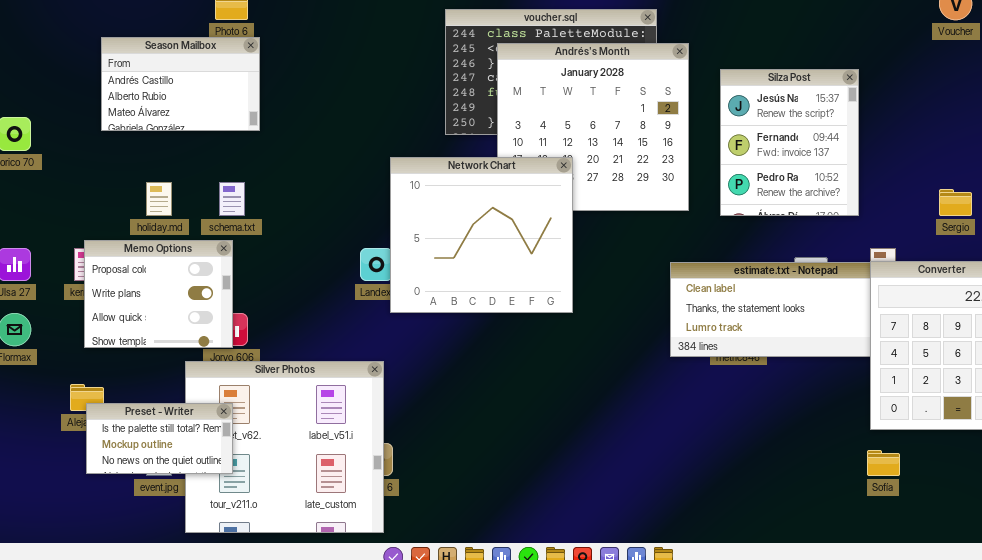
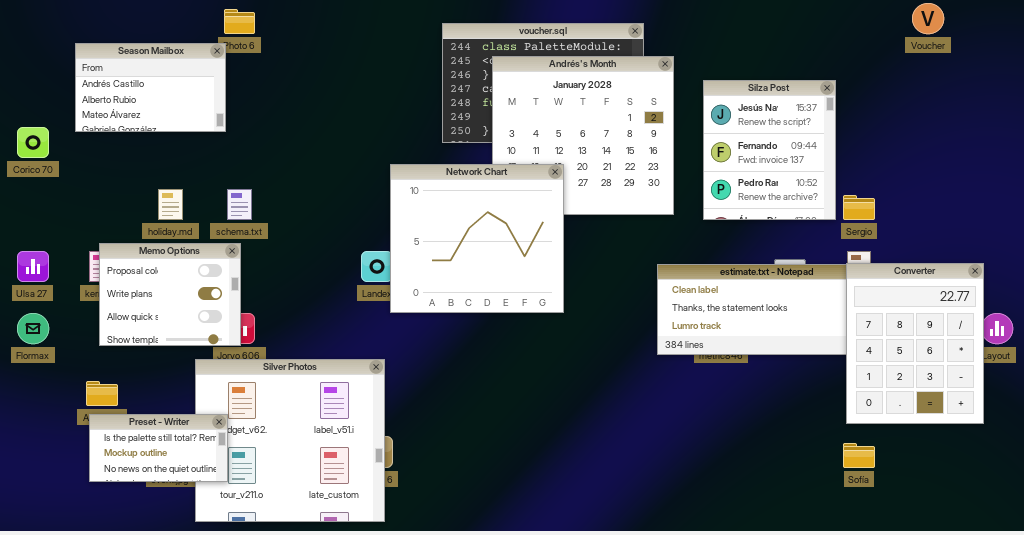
Season Mailbox: [101,37,260,131] -> [75,43,226,132], moved
Sergio: [939,189,972,216] -> [843,195,875,220], moved
Preset - Writer: [86,403,233,474] -> [89,414,228,482], moved

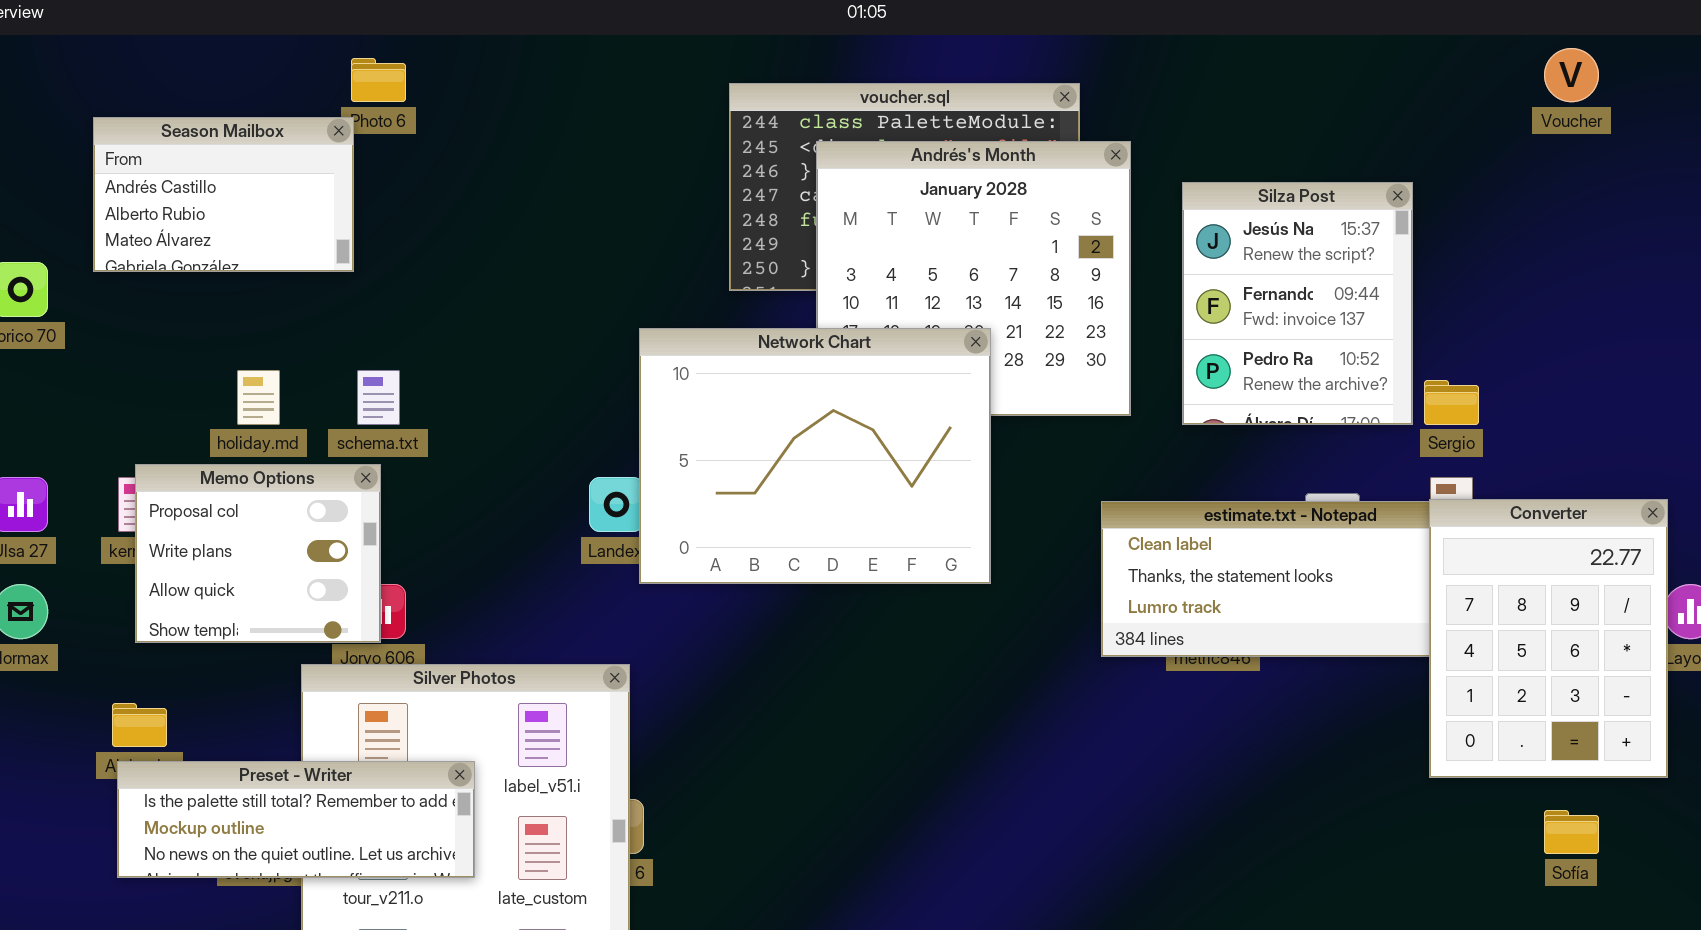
Network Chart: [390,164,564,313] -> [639,328,991,584], resized
Preset - Writer: [89,414,228,482] -> [117,761,475,878], resized
Sofía: [843,443,875,468] -> [1544,810,1599,854], moved

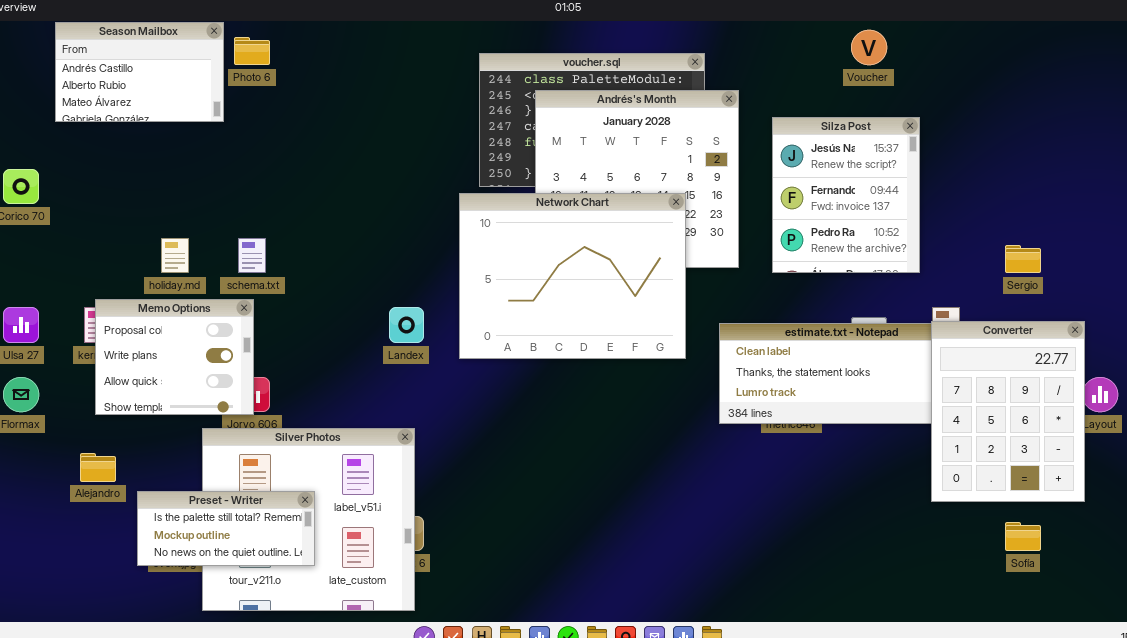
Voucher: [1544,48,1599,102] -> [851,30,887,65], moved
Season Mailbox: [93,117,354,272] -> [55,22,224,122], moved
Network Chart: [639,328,991,584] -> [459,193,686,359], moved
Sergio: [1424,380,1479,425] -> [1005,245,1041,273], moved
Preset - Writer: [117,761,475,878] -> [137,491,315,566], resized

